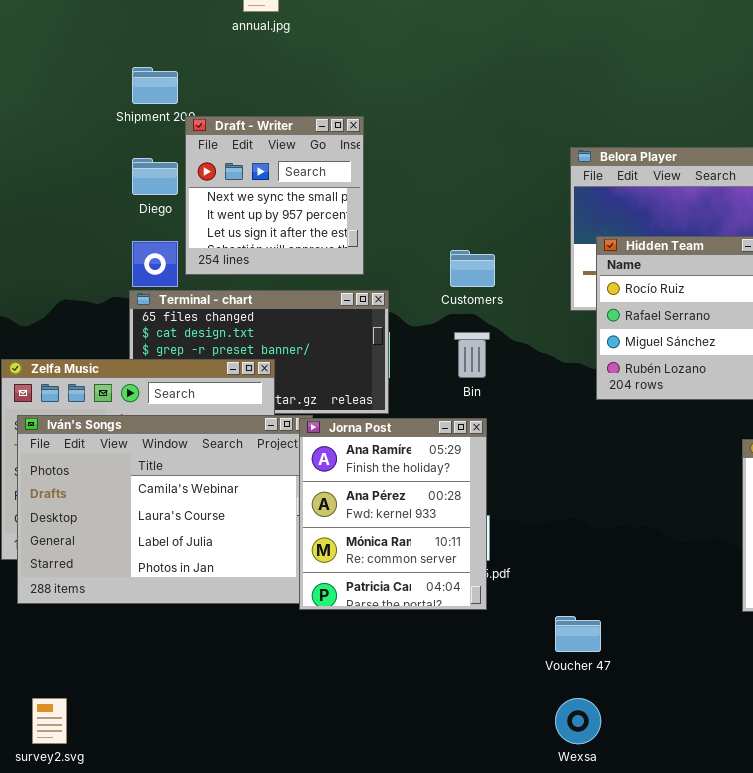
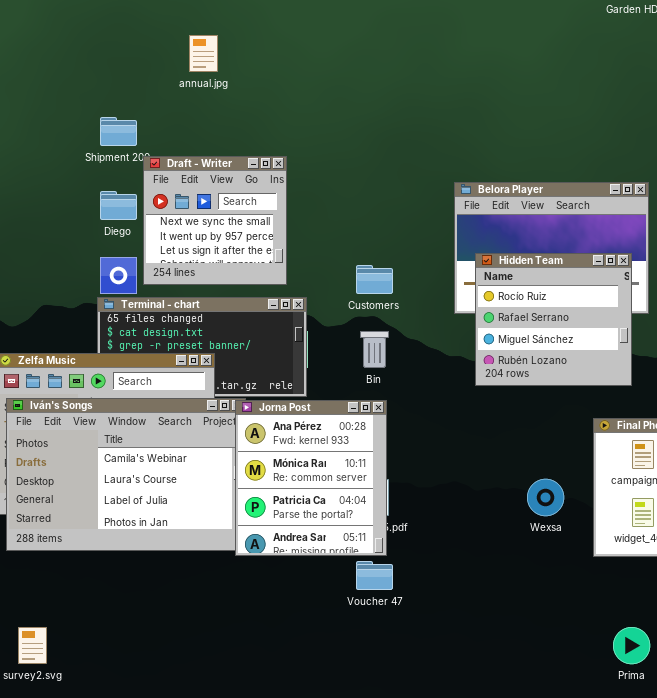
Jorna Post: [299,418,487,610] -> [235,400,387,556], scrolled down 1 row
Voucher 47: [555,616,601,652] -> [356,561,393,590], moved
Wexsa: [555,698,601,744] -> [527,479,564,516], moved

